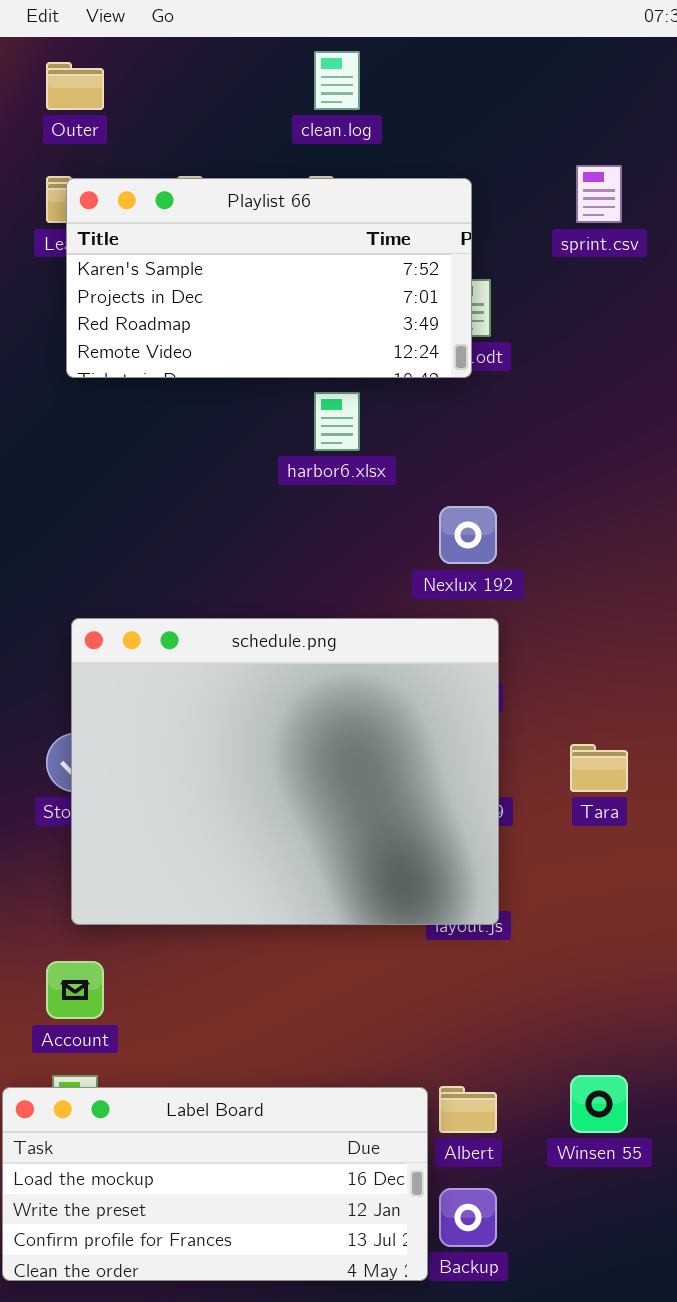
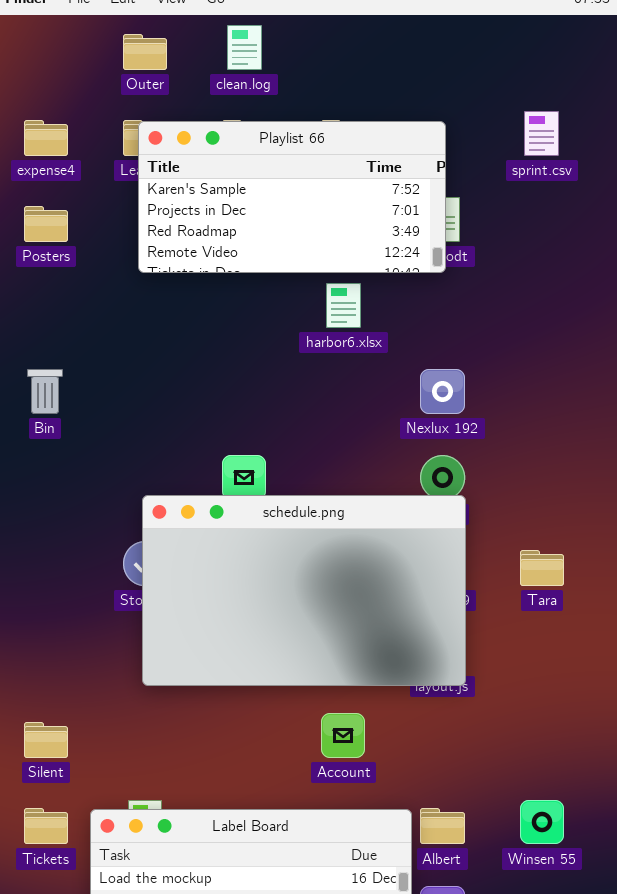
clean.log: [314,51,360,110] -> [227,25,262,70], moved
schedule.png: [71,618,499,925] -> [142,495,466,686], resized
Account: [46,961,104,1019] -> [321,713,365,758], moved

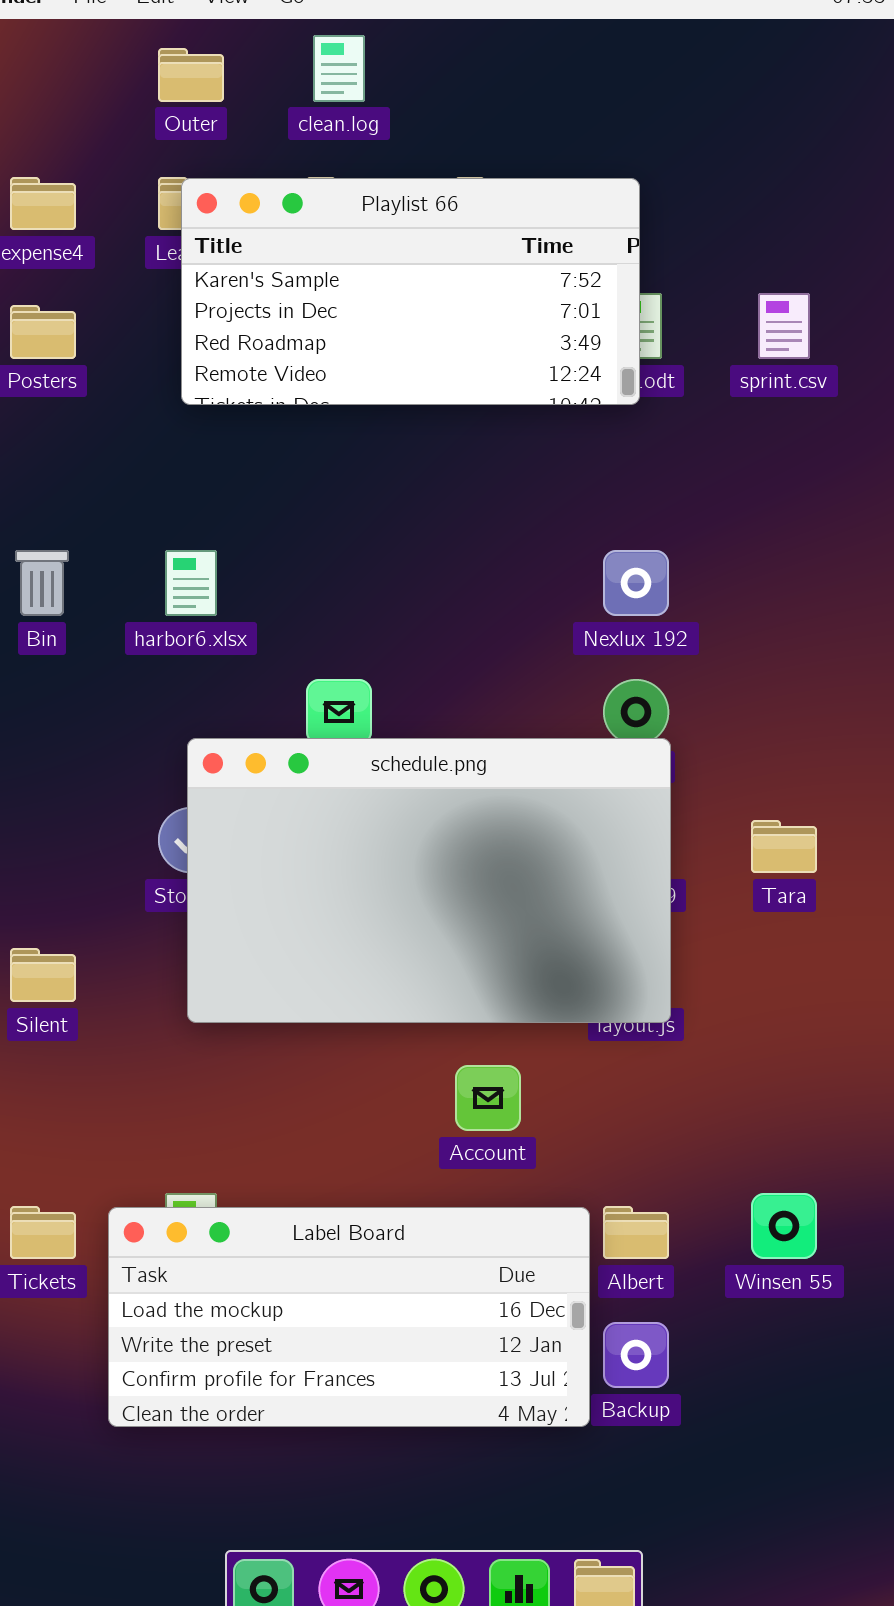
sprint.csv: [524,111,559,156] -> [758,293,810,359], moved
harbor6.xlsx: [326,283,361,328] -> [165,550,217,616], moved
Silent: [24,722,68,758] -> [10,948,76,1002], moved

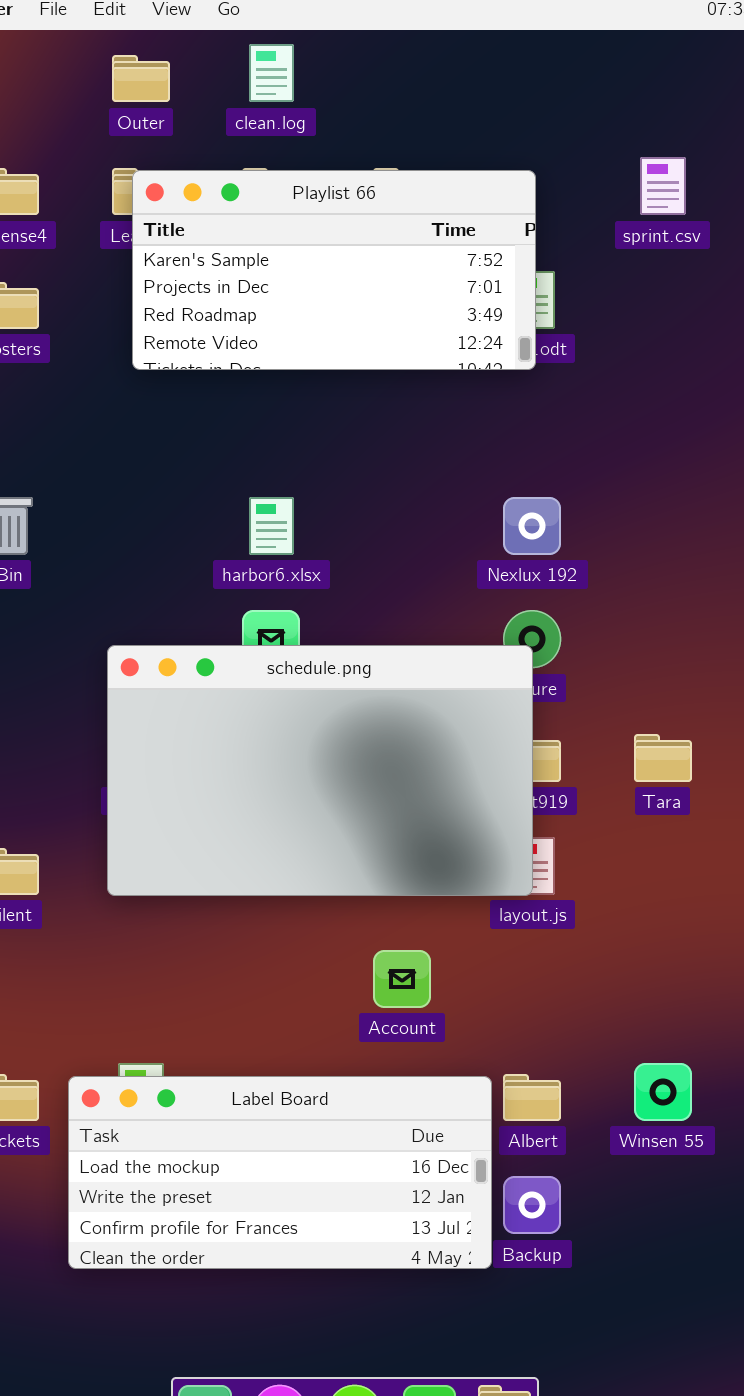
sprint.csv: [758,293,810,359] -> [640,157,686,215], moved
harbor6.xlsx: [165,550,217,616] -> [249,497,294,555], moved
schedule.png: [187,738,671,1023] -> [107,645,533,896], moved

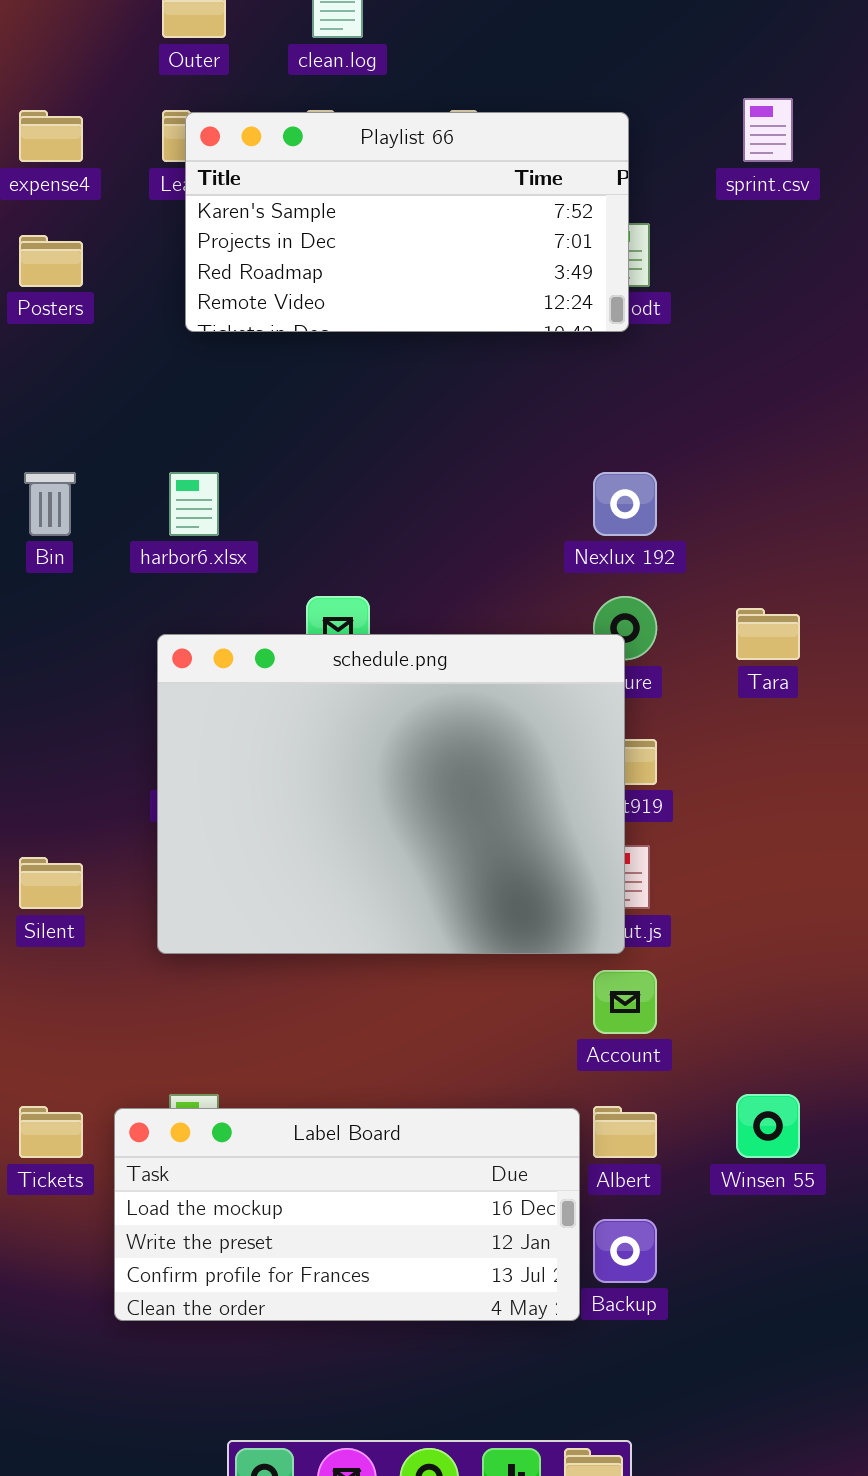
harbor6.xlsx: [249,497,294,555] -> [169,472,219,536], moved
schedule.png: [107,645,533,896] -> [157,634,625,954], resized
Tara: [634,734,692,782] -> [736,608,800,660], moved
Account: [373,950,431,1008] -> [593,970,657,1034], moved

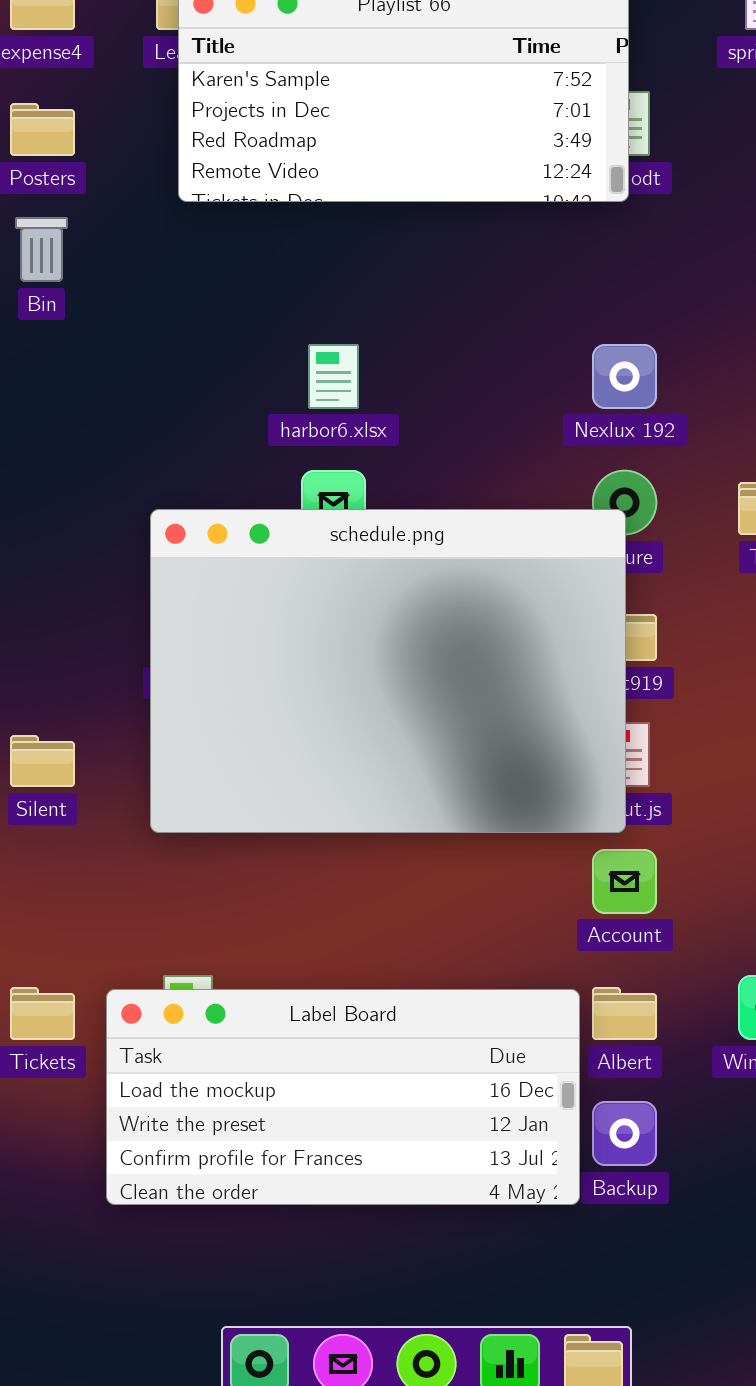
Bin: [24,472,76,536] -> [15,217,68,282], moved
harbor6.xlsx: [169,472,219,536] -> [308,344,359,409], moved

